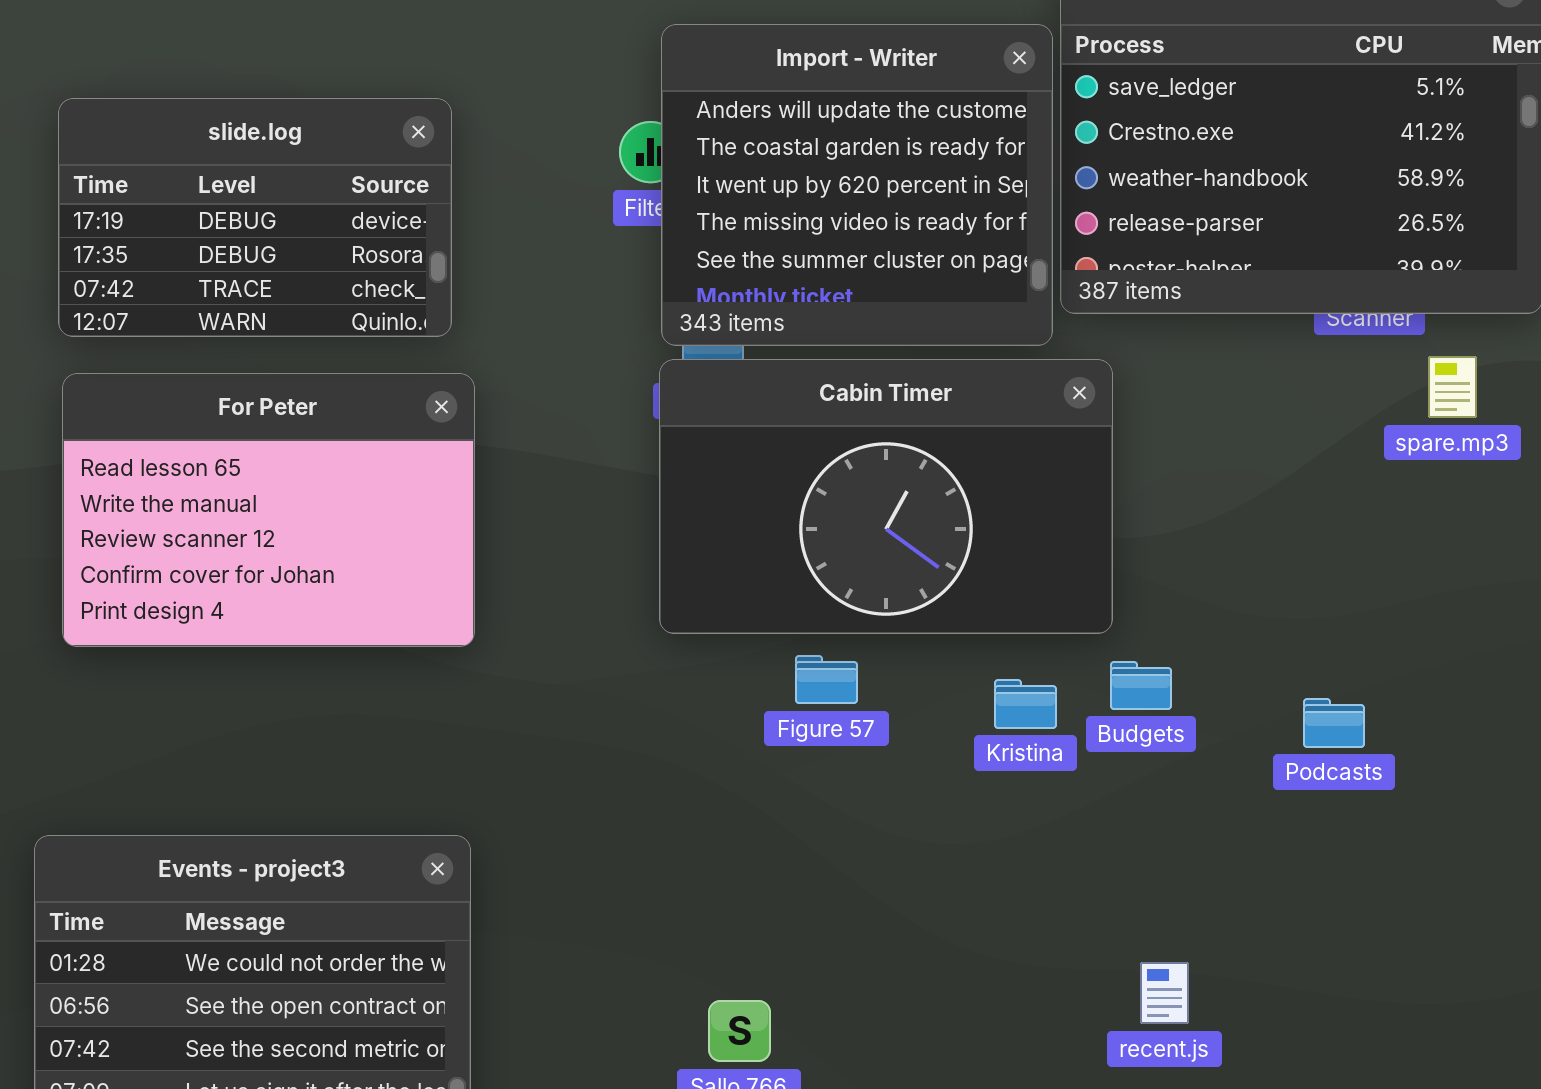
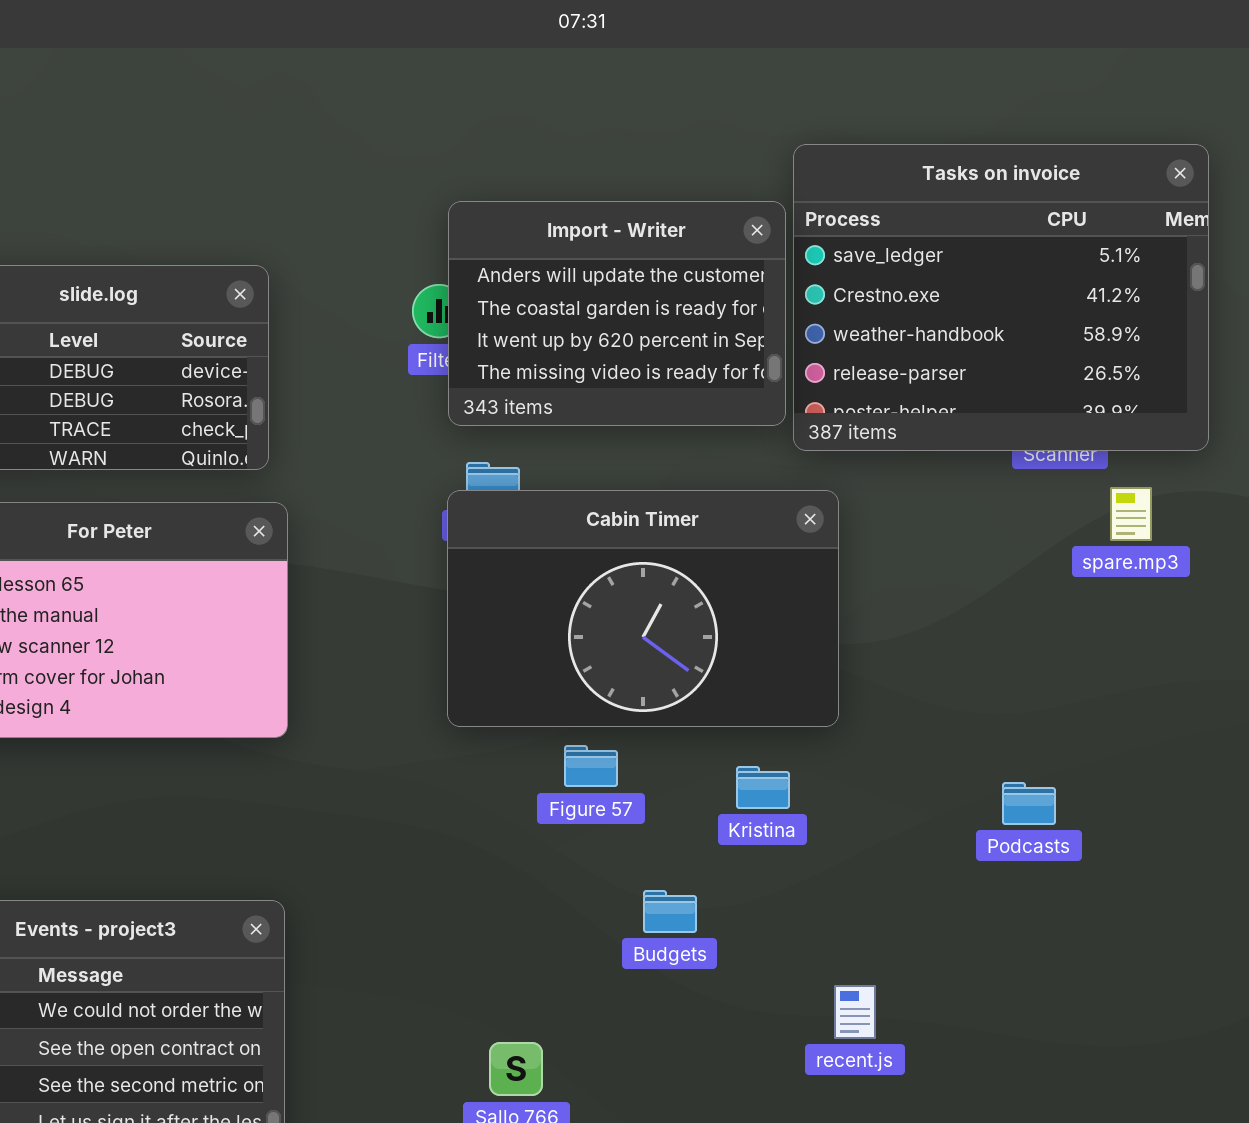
Import - Writer: [661,24,1053,346] -> [448,201,786,426], resized
Budgets: [1110,661,1172,710] -> [643,890,697,933], moved
recent.js: [1140,962,1189,1024] -> [834,985,876,1039], moved

